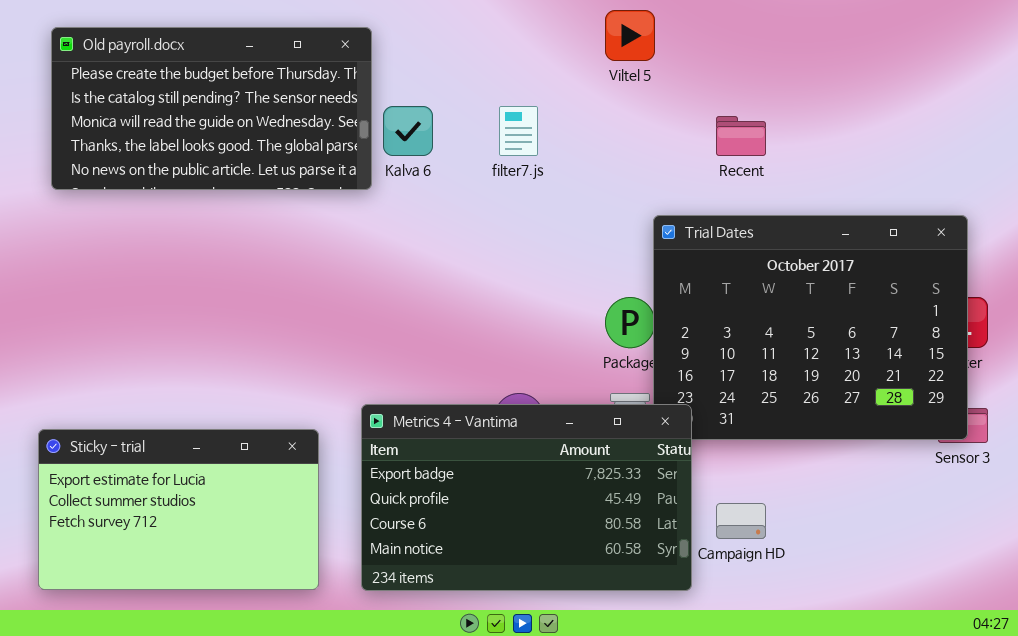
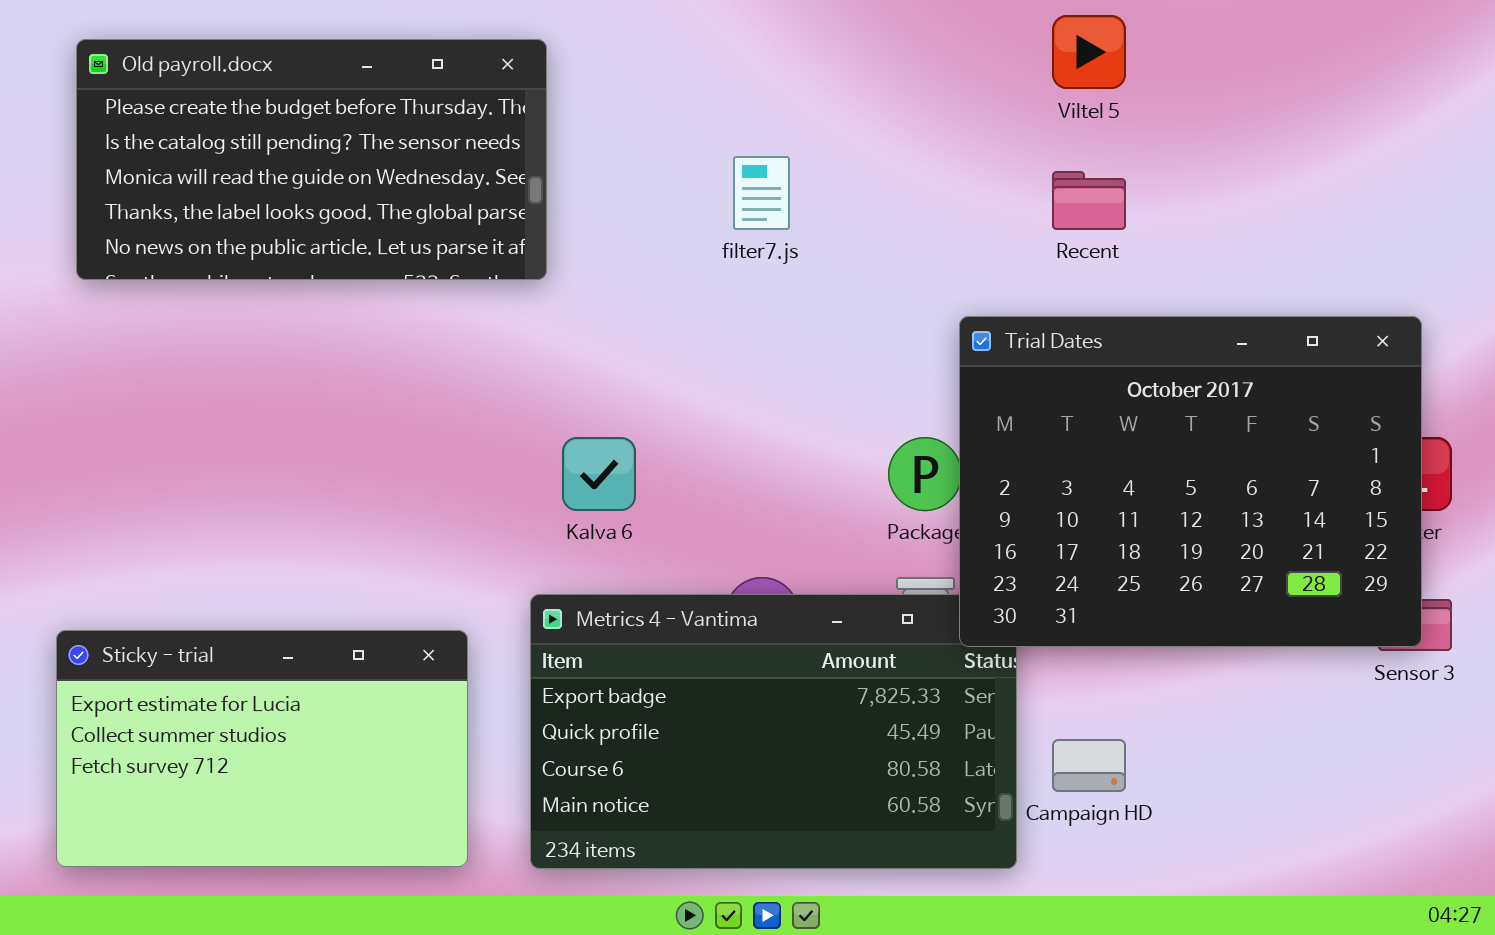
Viltel 5: [605,10,655,61] -> [1052,15,1126,89], moved
Kalva 6: [383,106,433,156] -> [562,437,636,511], moved
Trial Dates: [653,215,968,440] -> [959,316,1422,647], raised

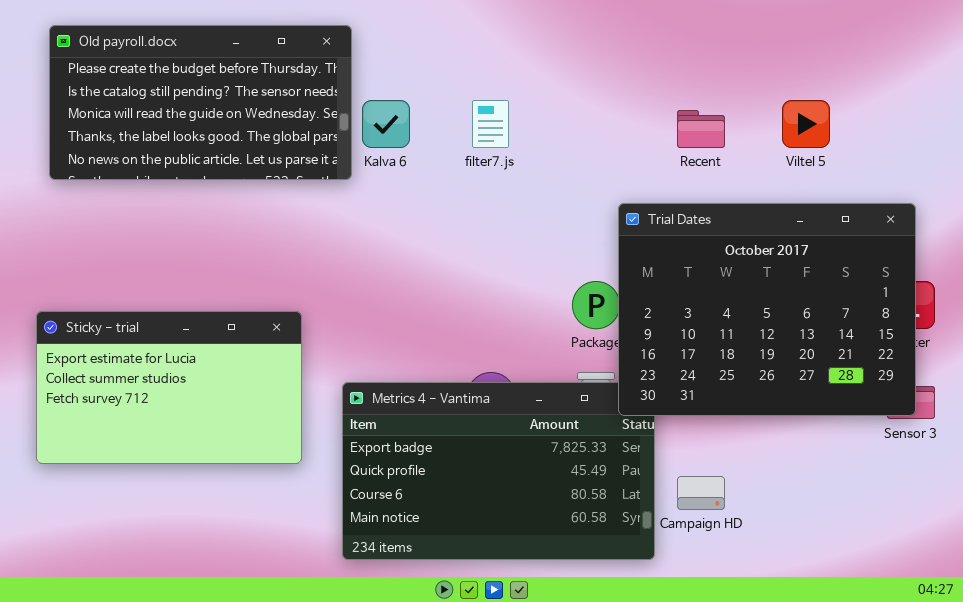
Viltel 5: [1052,15,1126,89] -> [782,100,830,148], moved
Kalva 6: [562,437,636,511] -> [362,100,410,148], moved
Sticky - trial: [56,630,468,867] -> [36,311,302,464], moved

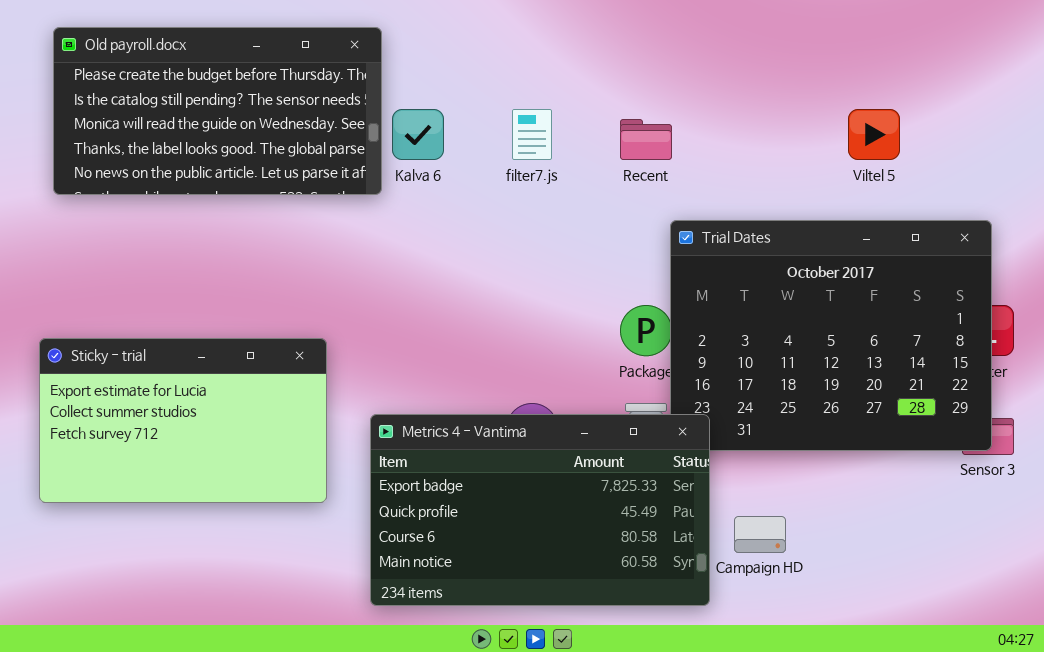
Recent: [677,110,725,148] -> [620,119,672,160], moved
Metrics 4 - Vantima: [342,382,655,560] -> [370,414,710,606], raised

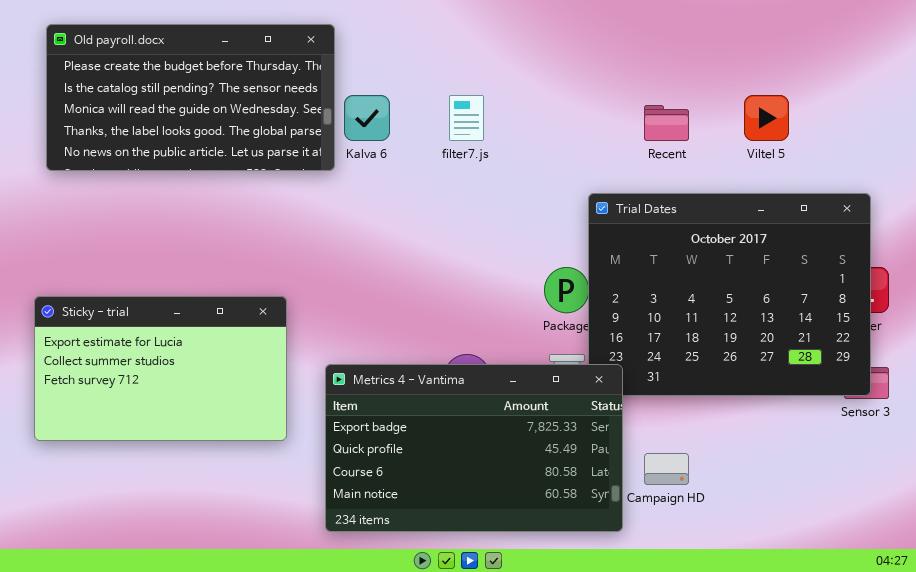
Recent: [620,119,672,160] -> [644,105,689,141], moved

